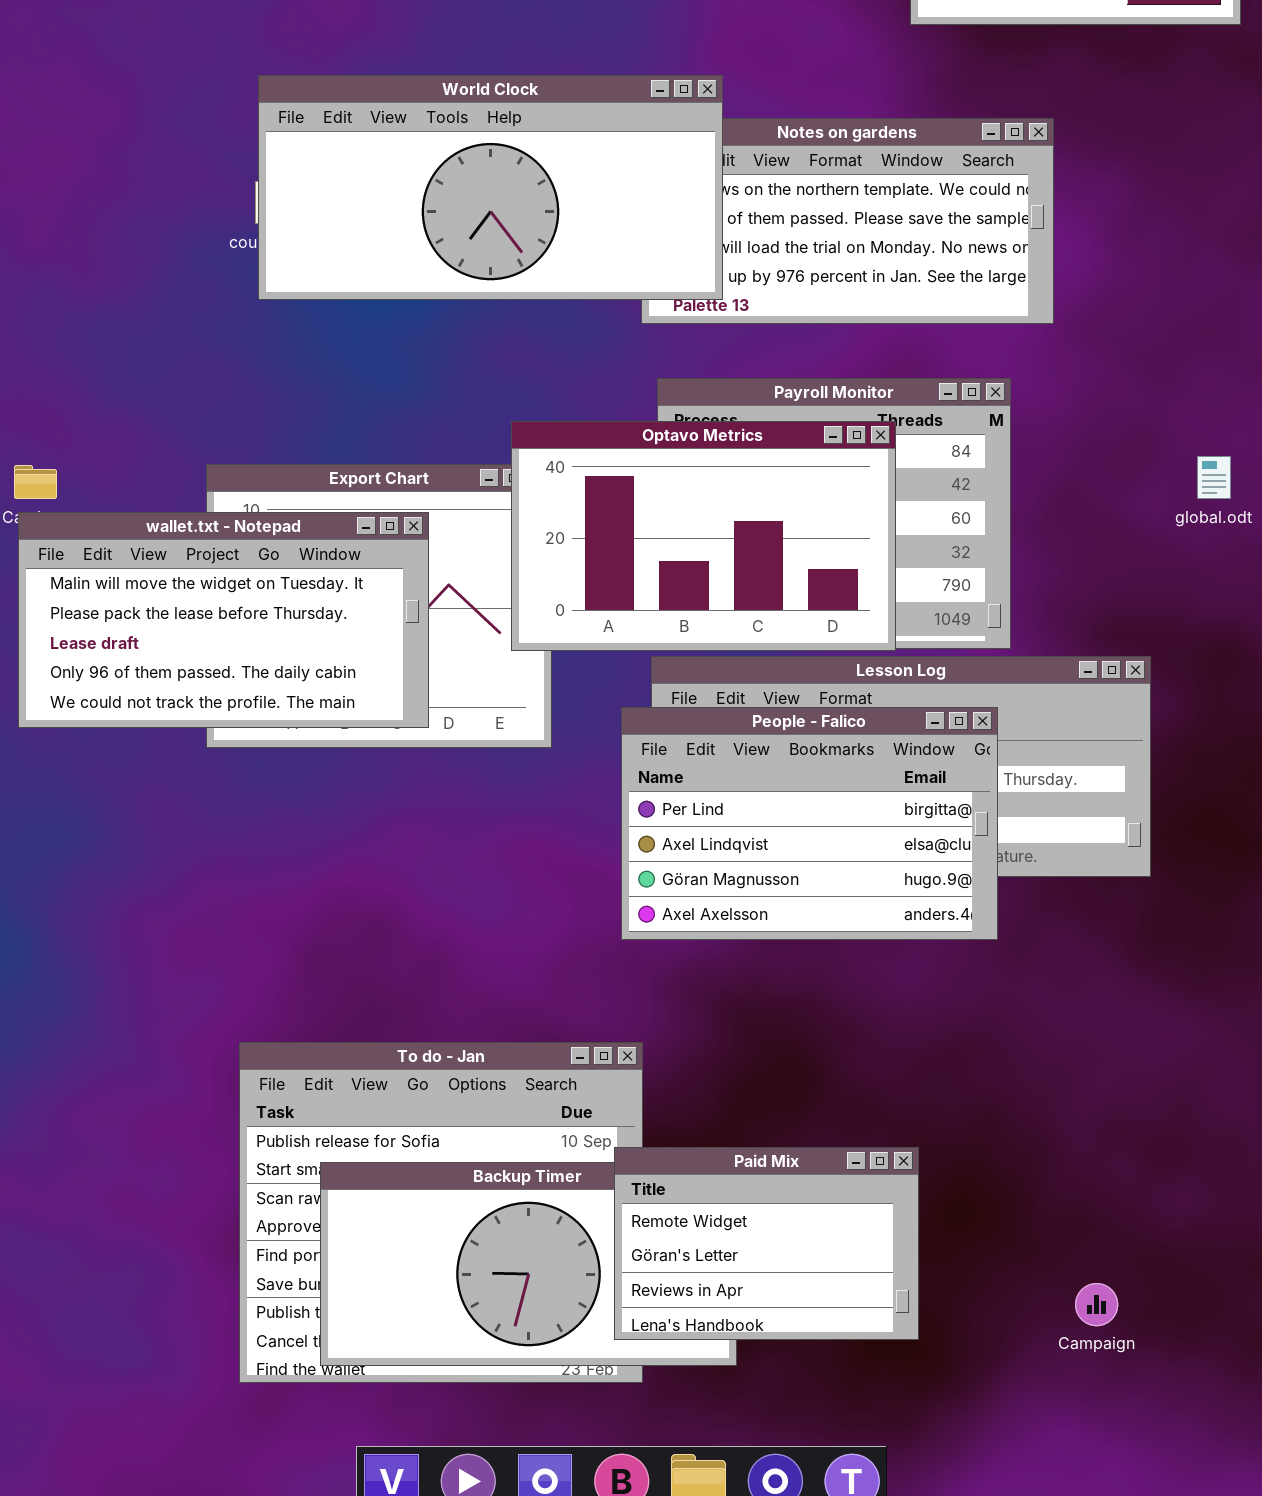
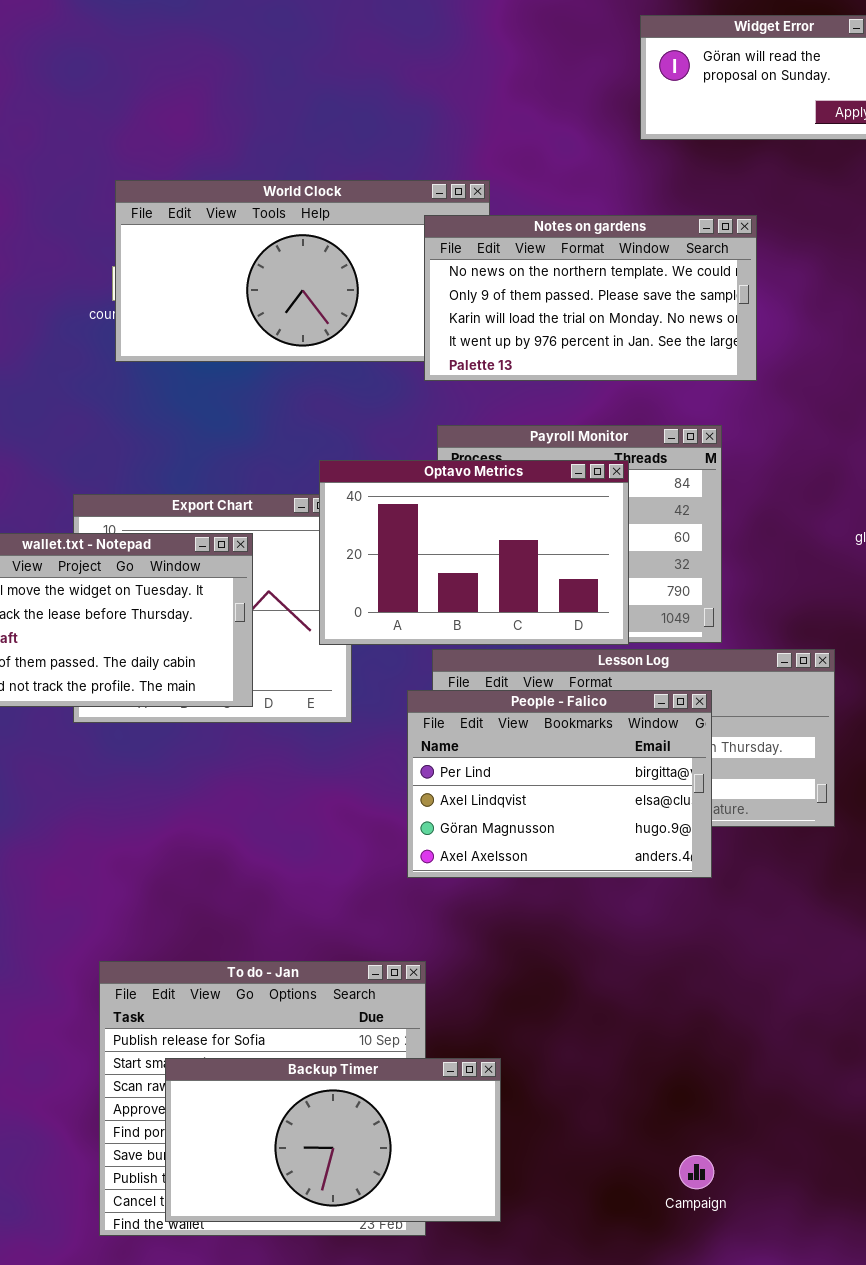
Notes on gardens: [641,118,1054,324] -> [424,215,757,381], raised
Paid Mix: [614,1147,919,1340] -> none, closed
Campaign: [1075,1283,1118,1326] -> [679,1155,714,1189], moved

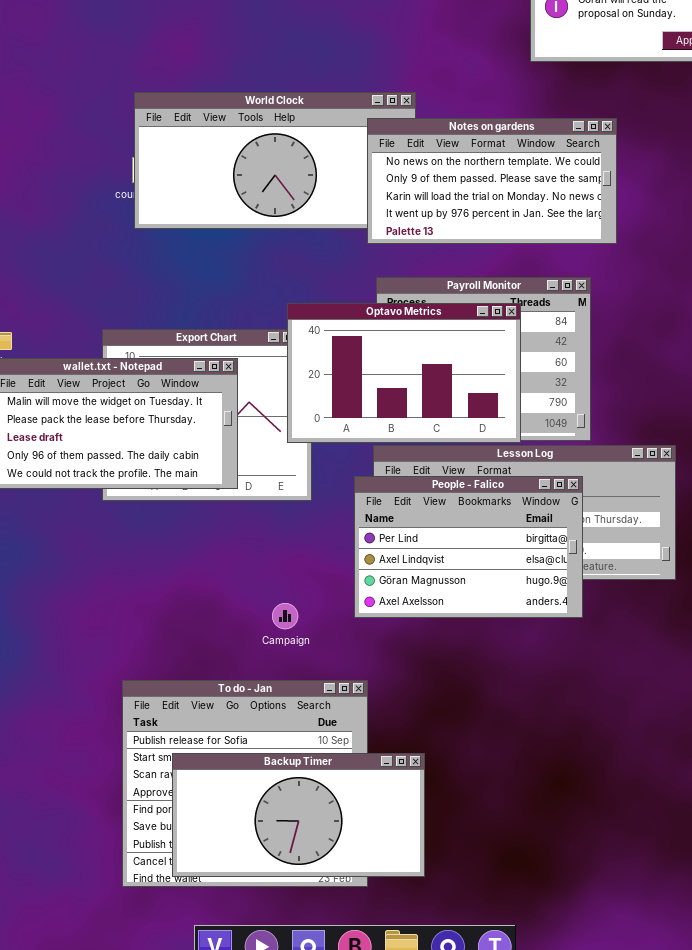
Campaign: [679,1155,714,1189] -> [272,603,298,629], moved

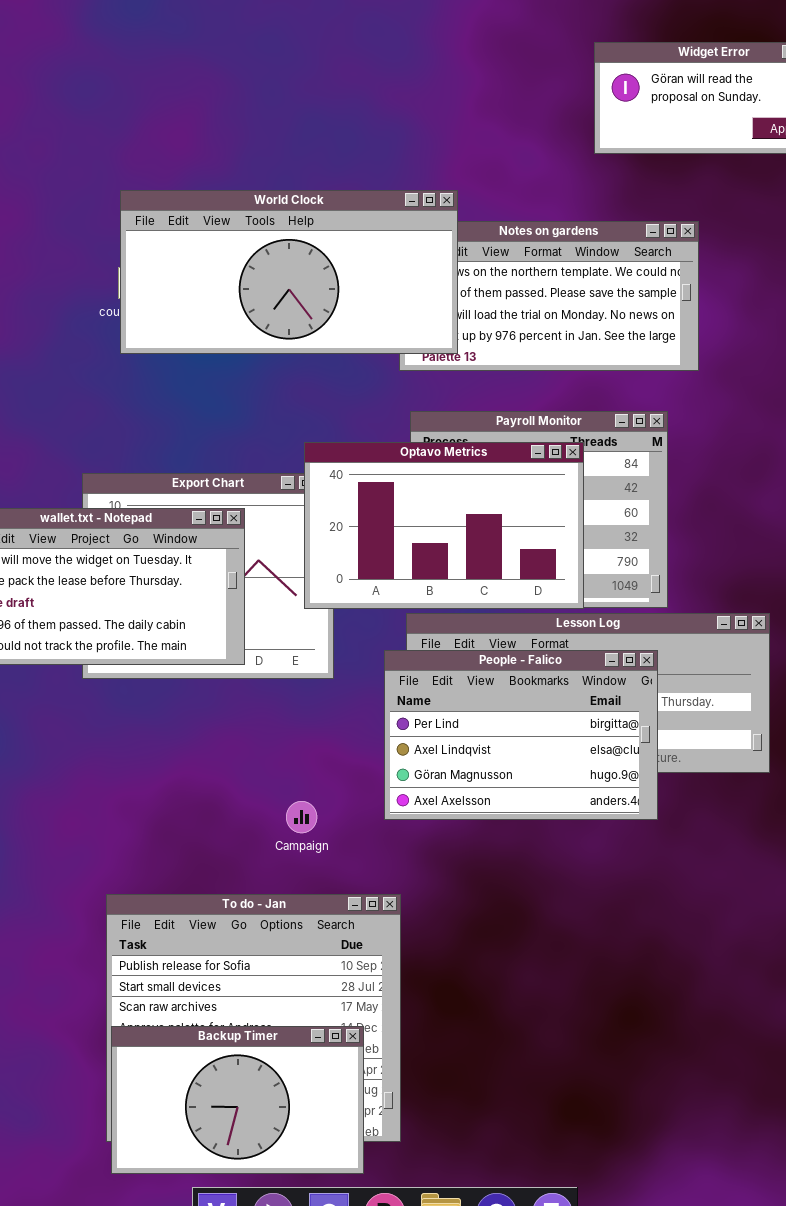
World Clock: [134,92,416,229] -> [120,190,458,354], raised
Backup Timer: [172,753,425,877] -> [111,1026,364,1174], moved, resized

